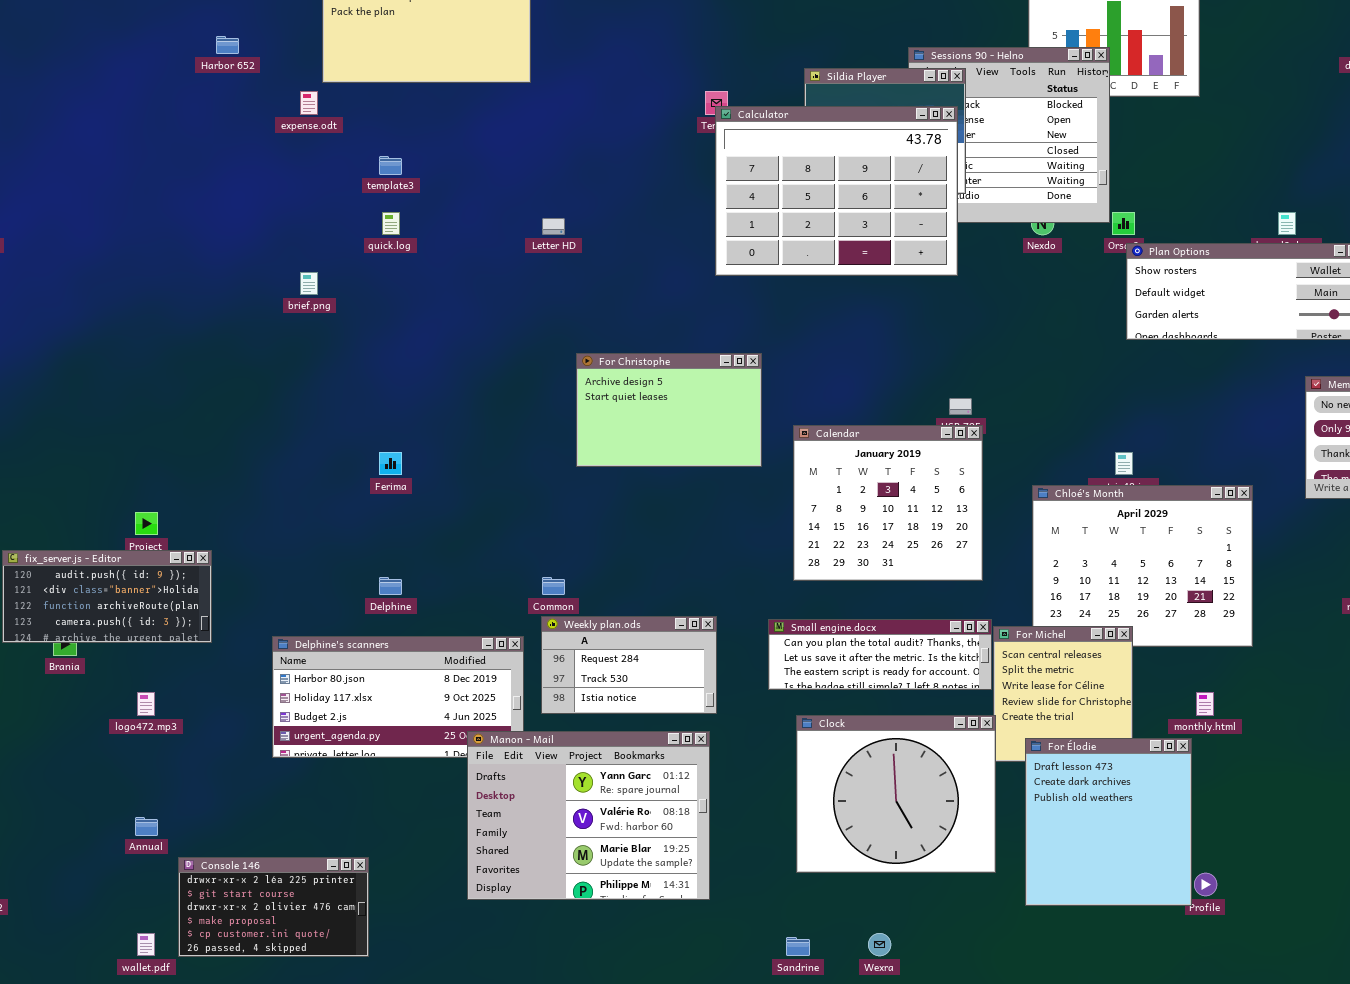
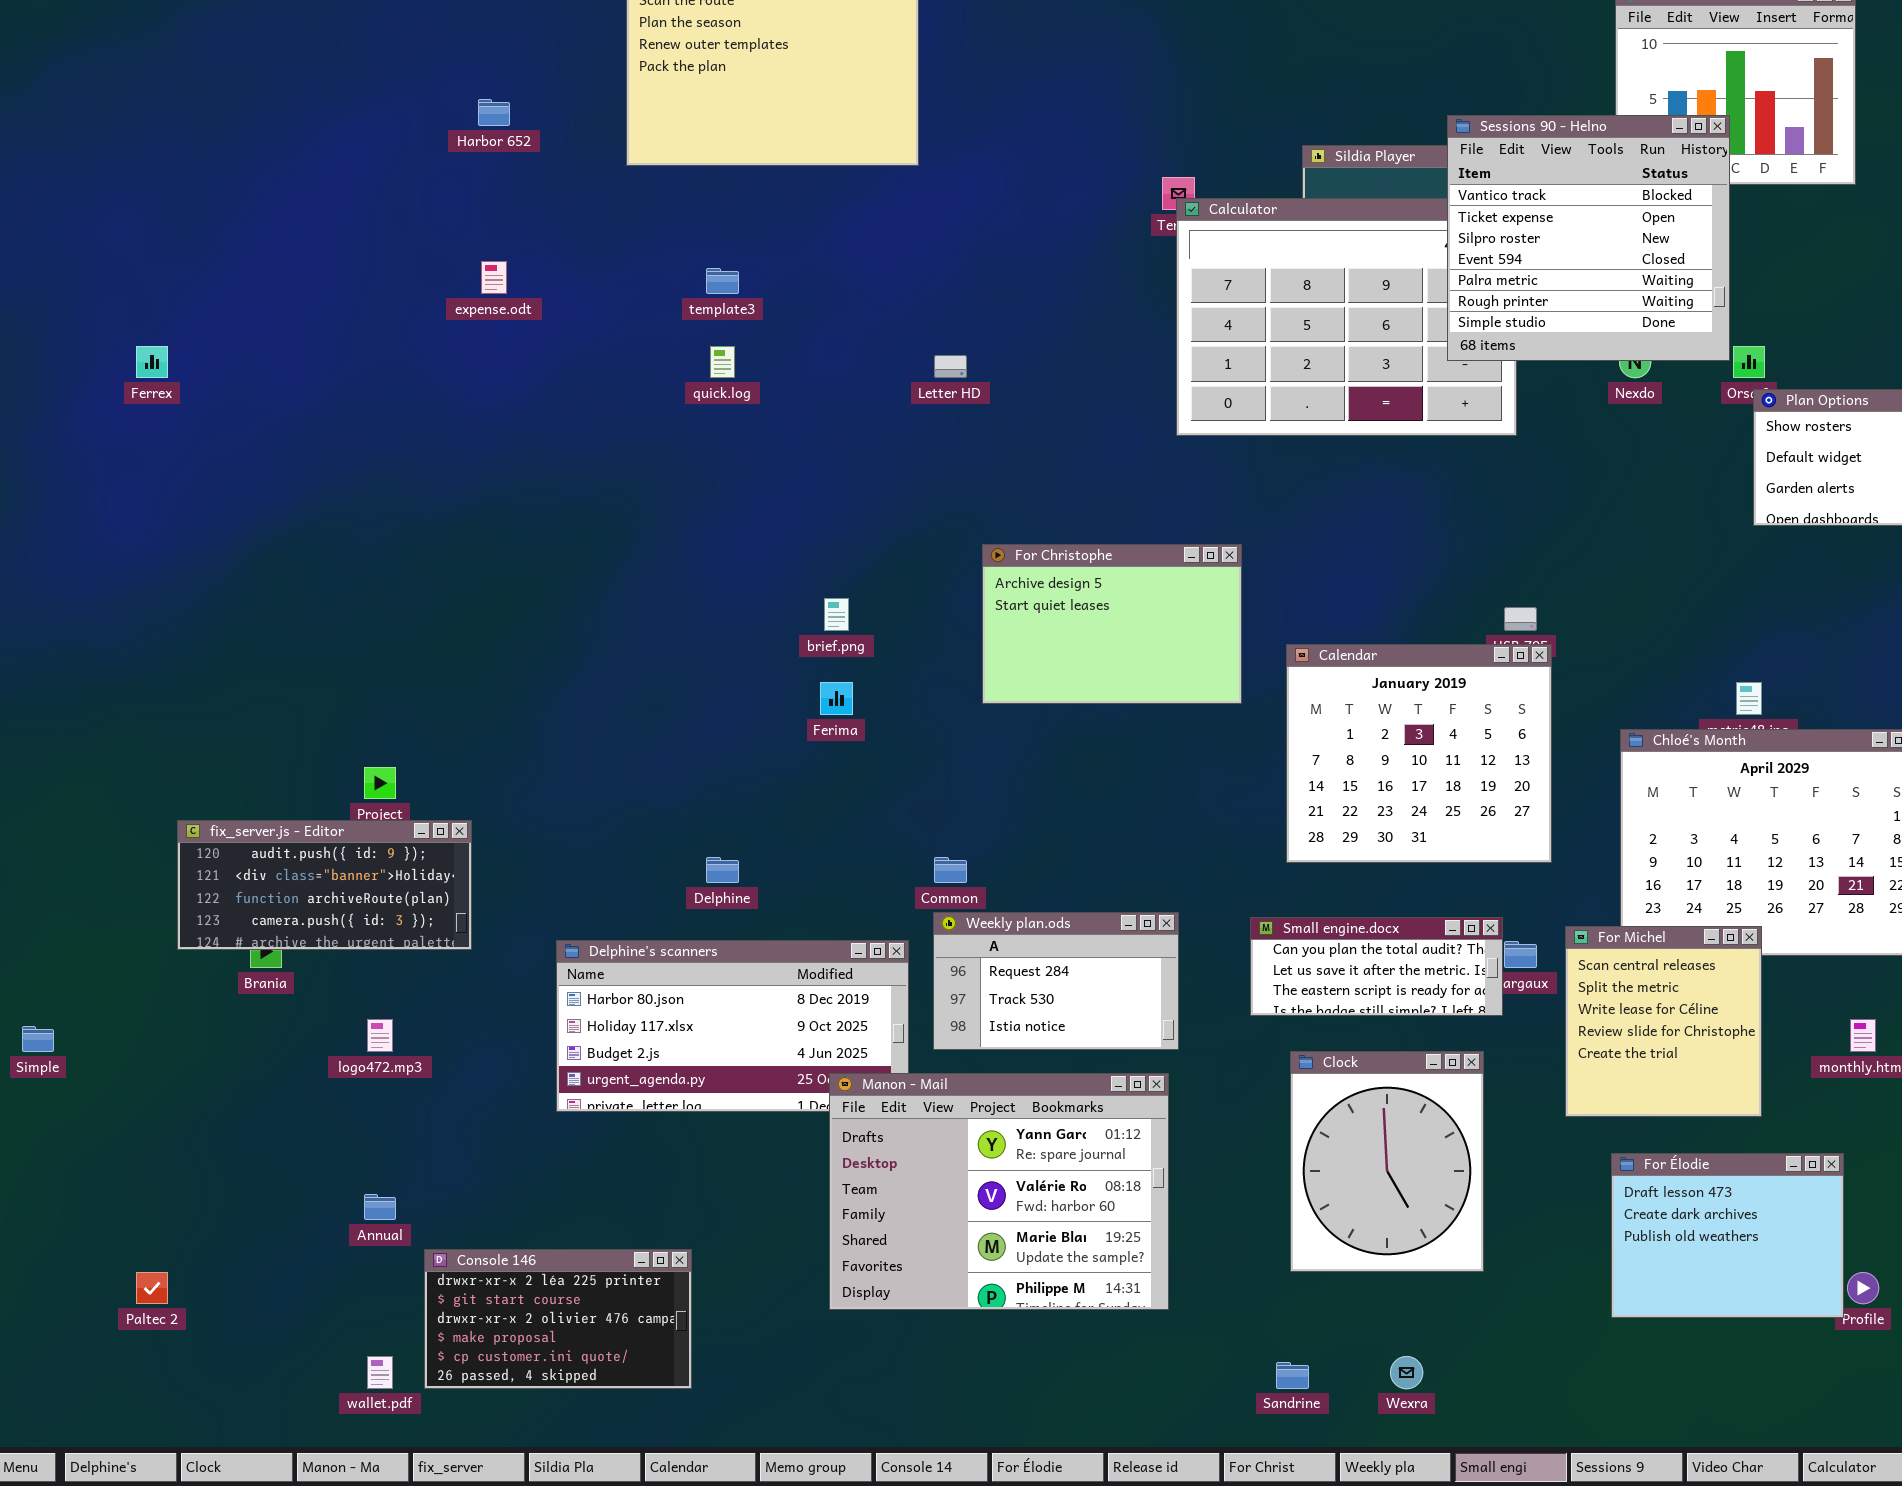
Sessions 90 - Helno: [908,47,1110,223] -> [1447,115,1730,361], raised
expense.odt: [300,91,318,115] -> [481,261,507,294], moved
brief.png: [300,272,318,295] -> [824,598,849,631], moved
Ferima: [379,452,402,475] -> [820,682,853,715], moved
Small engine.docx: [768,619,992,690] -> [1250,917,1503,1016], resized
Clock: [796,715,996,873] -> [1290,1051,1484,1272], resized
For Élodie: [1025,738,1192,906] -> [1611,1153,1844,1318], resized

